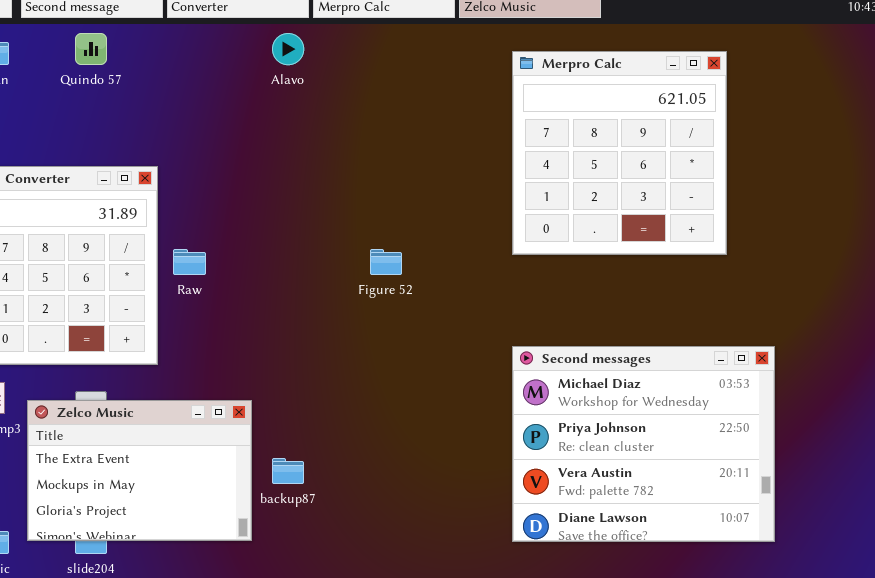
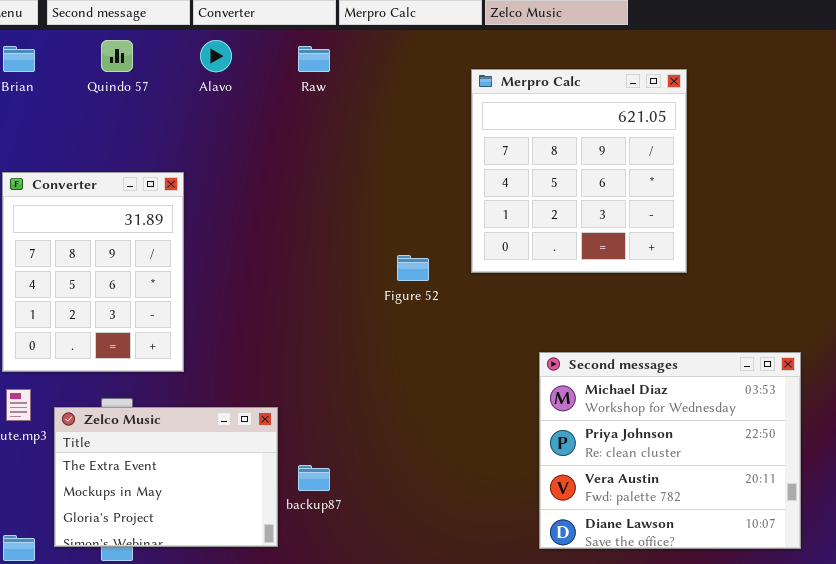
Alavo: [272,33,304,65] -> [200,40,232,72], moved
Merpro Calc: [512,51,727,255] -> [471,69,687,273], moved
Raw: [173,249,206,275] -> [298,46,330,72], moved

